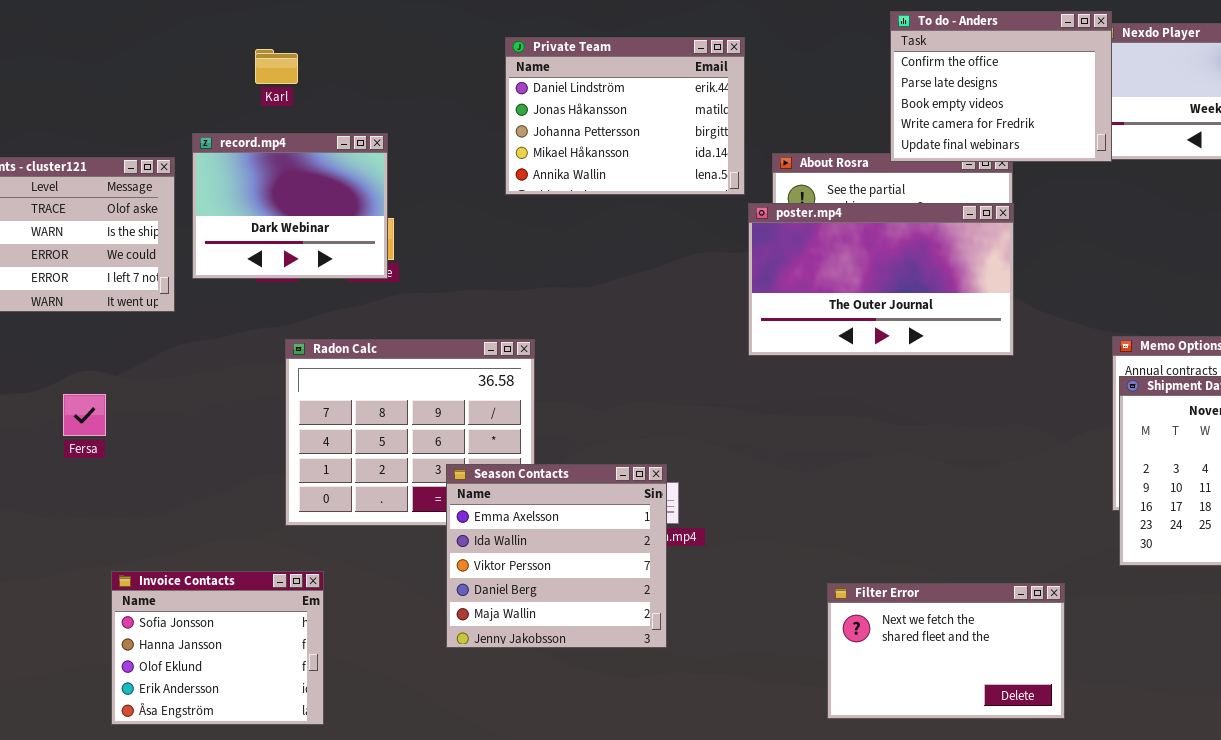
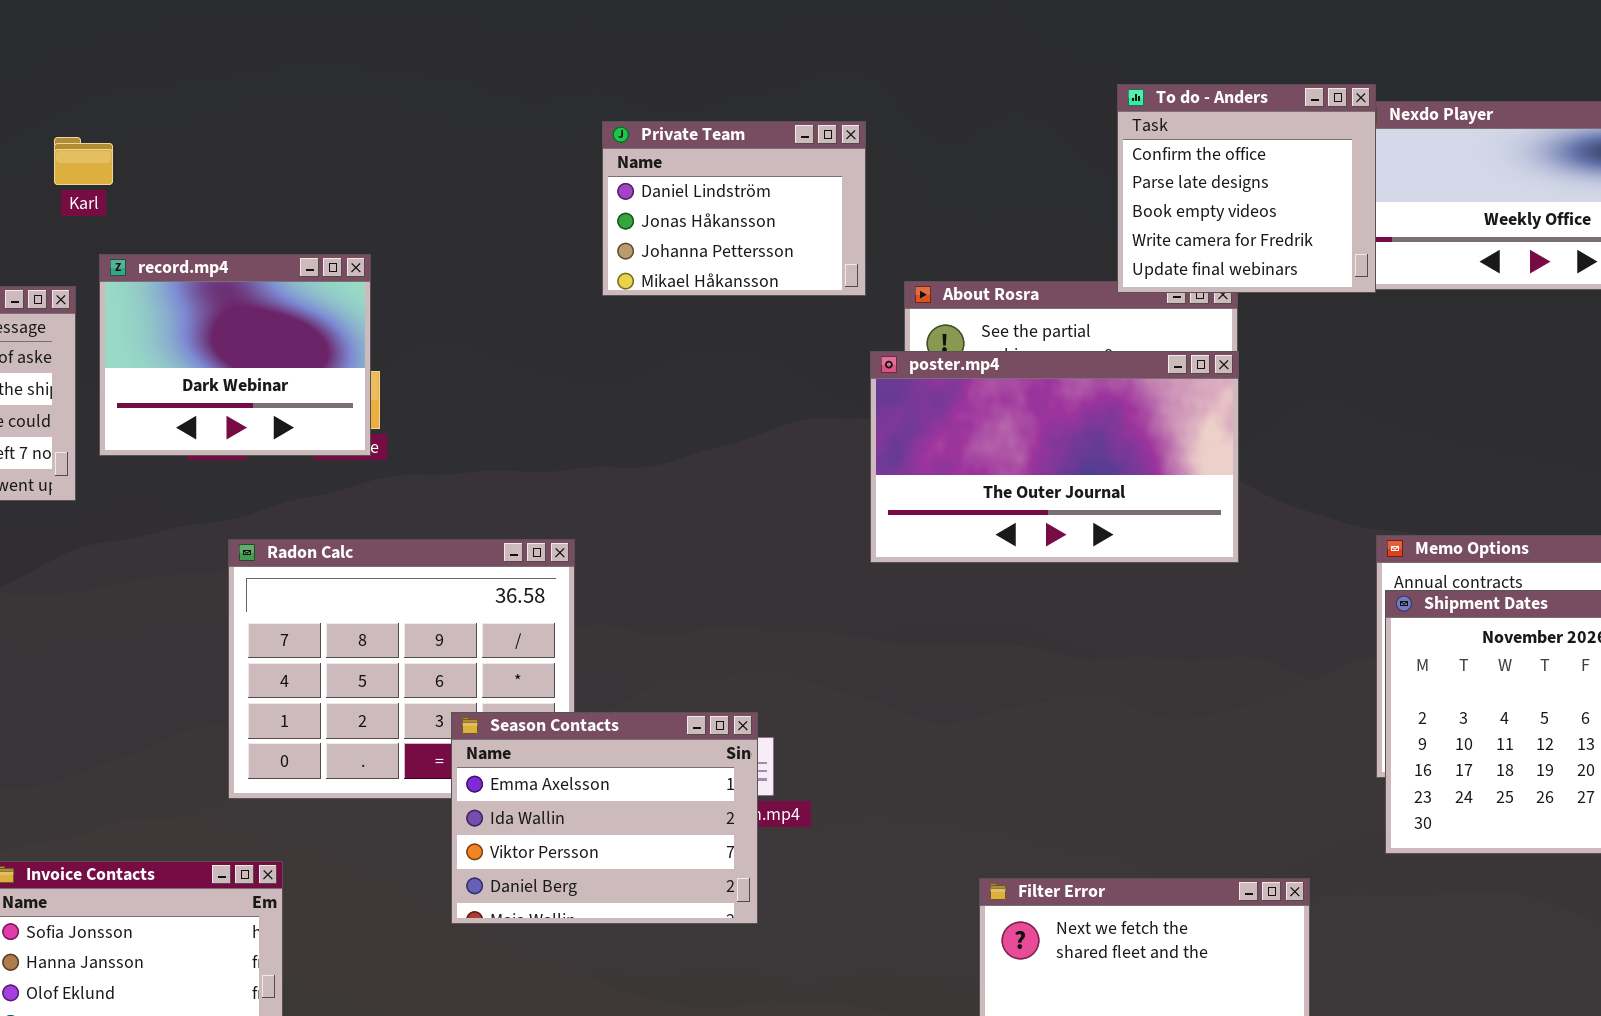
To do - Anders: [890,11,1112,162] -> [1117,84,1376,293], resized
Private Team: [505,37,745,195] -> [602,121,866,296], resized
Karl: [255,49,298,84] -> [54,137,113,185], moved
Season Contacts: [446,464,667,648] -> [451,712,758,924], resized

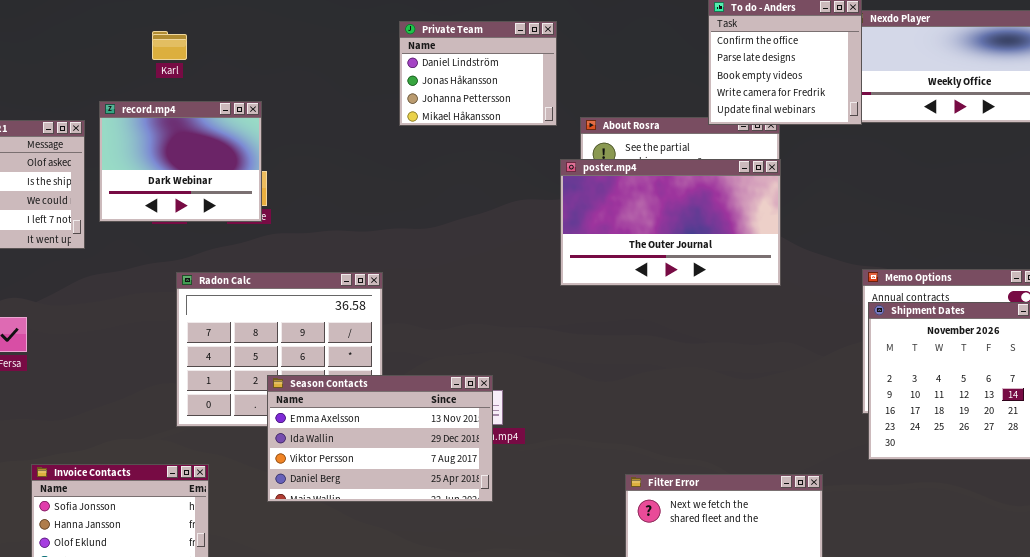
Karl: [54,137,113,185] -> [152,31,187,60], moved
Season Contacts: [451,712,758,924] -> [267,375,493,502], resized

